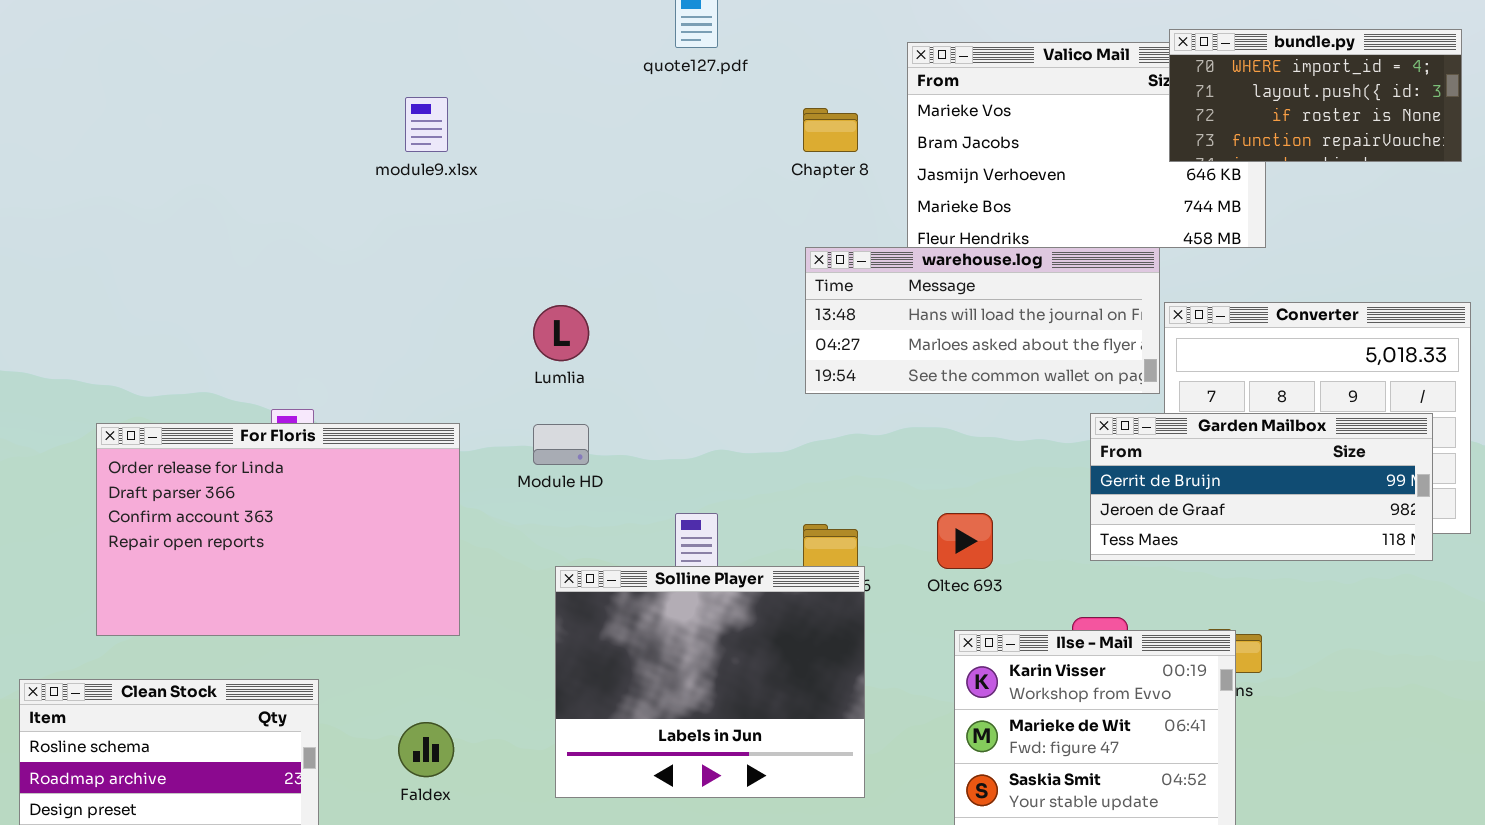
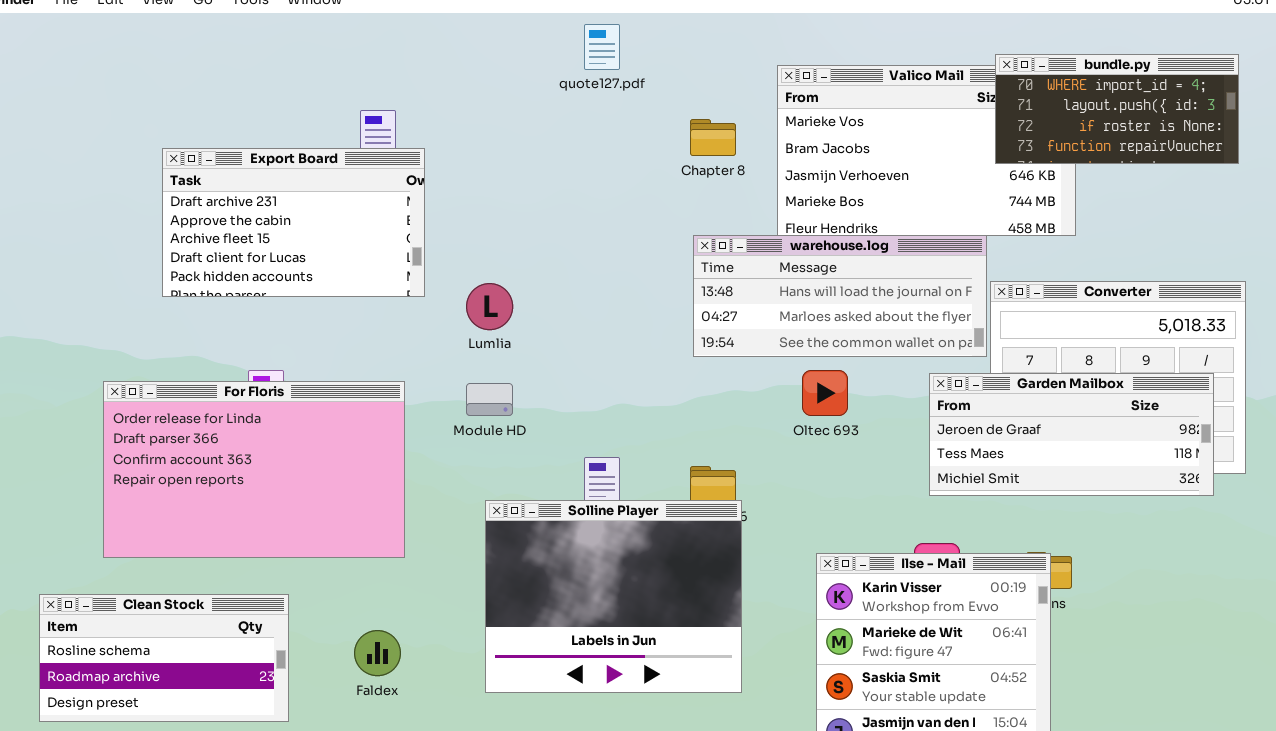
Export Board: none -> [162,148,425,297], opened
Garden Mailbox: [1090,413,1433,561] -> [929,373,1214,496], scrolled down 1 row
Oltec 693: [937,513,993,569] -> [802,370,848,416], moved

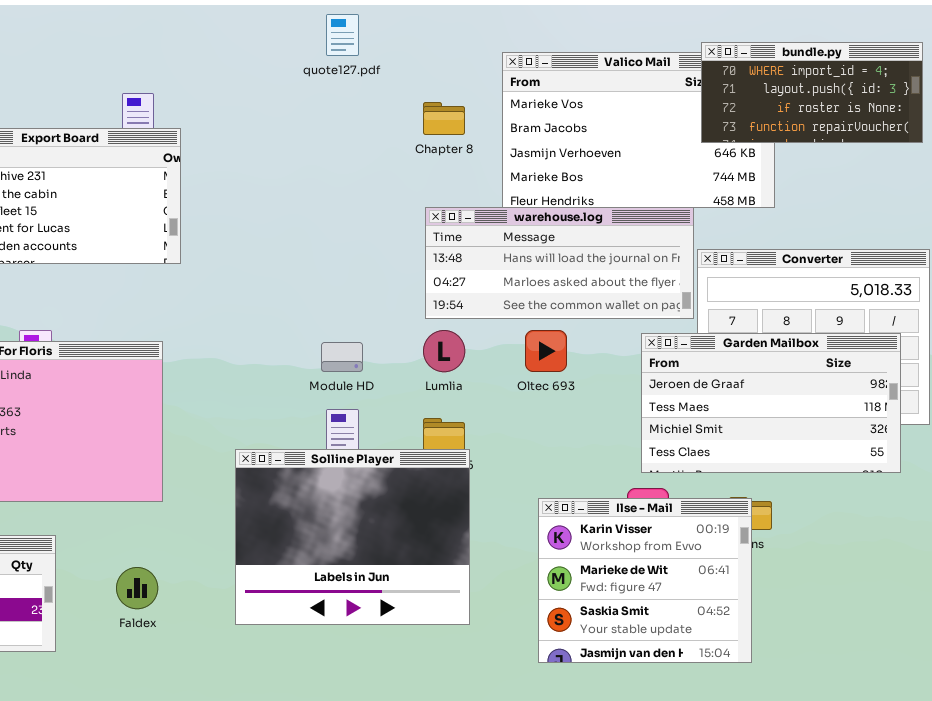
Lumlia: [466,283,513,330] -> [423,330,465,372], moved
Garden Mailbox: [929,373,1214,496] -> [641,333,901,473], resized
Module HD: [466,383,513,416] -> [321,342,363,372], moved

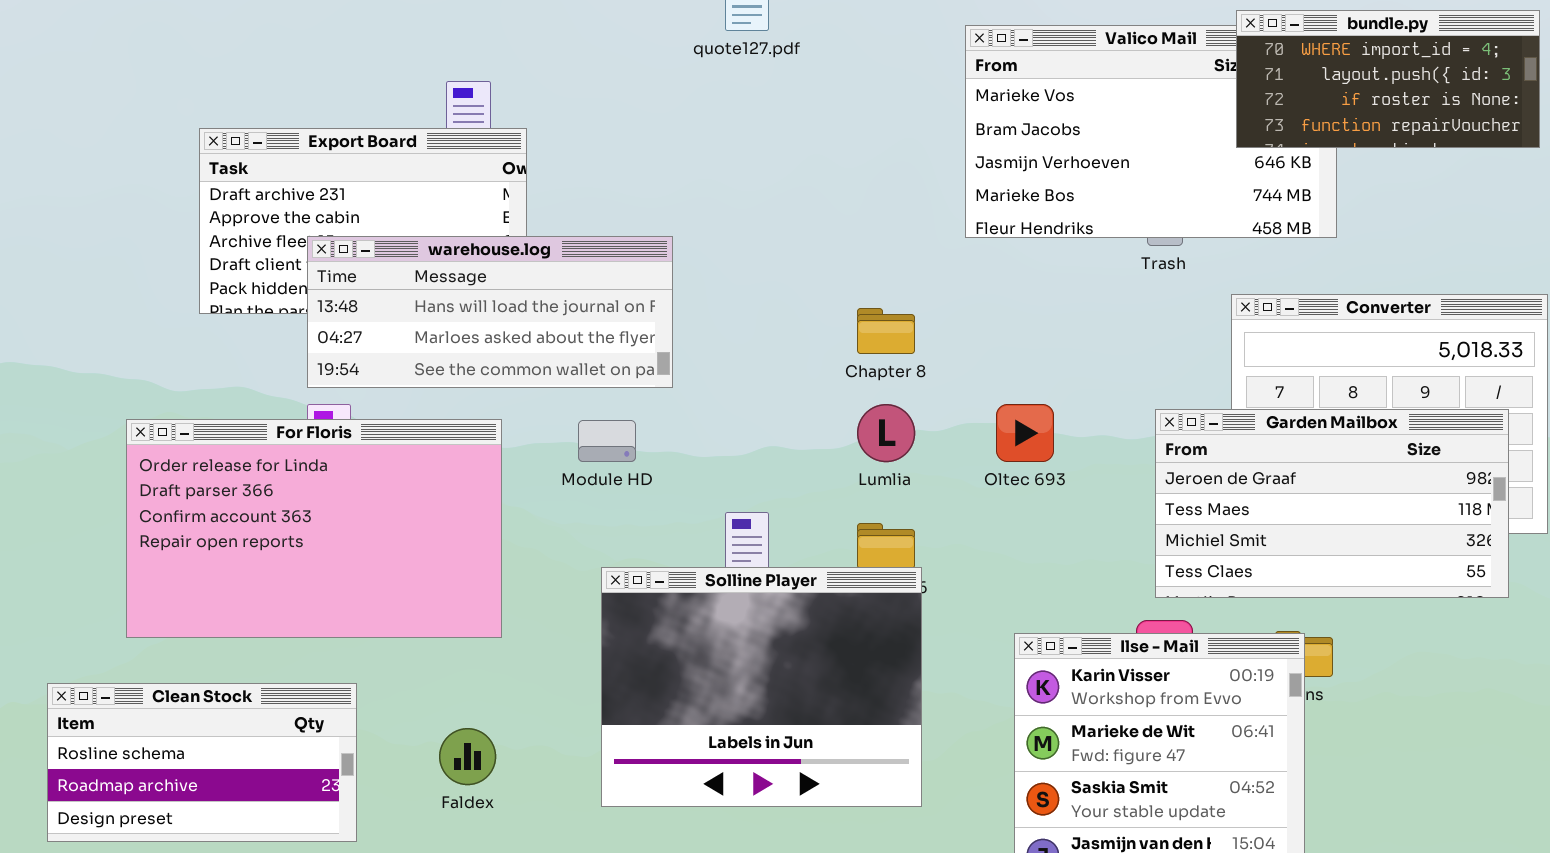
Chapter 8: [423,102,465,135] -> [857,308,915,354], moved
warehouse.log: [425,207,694,319] -> [307,236,673,388], moved
Module HD: [321,342,363,372] -> [578,420,636,462], moved

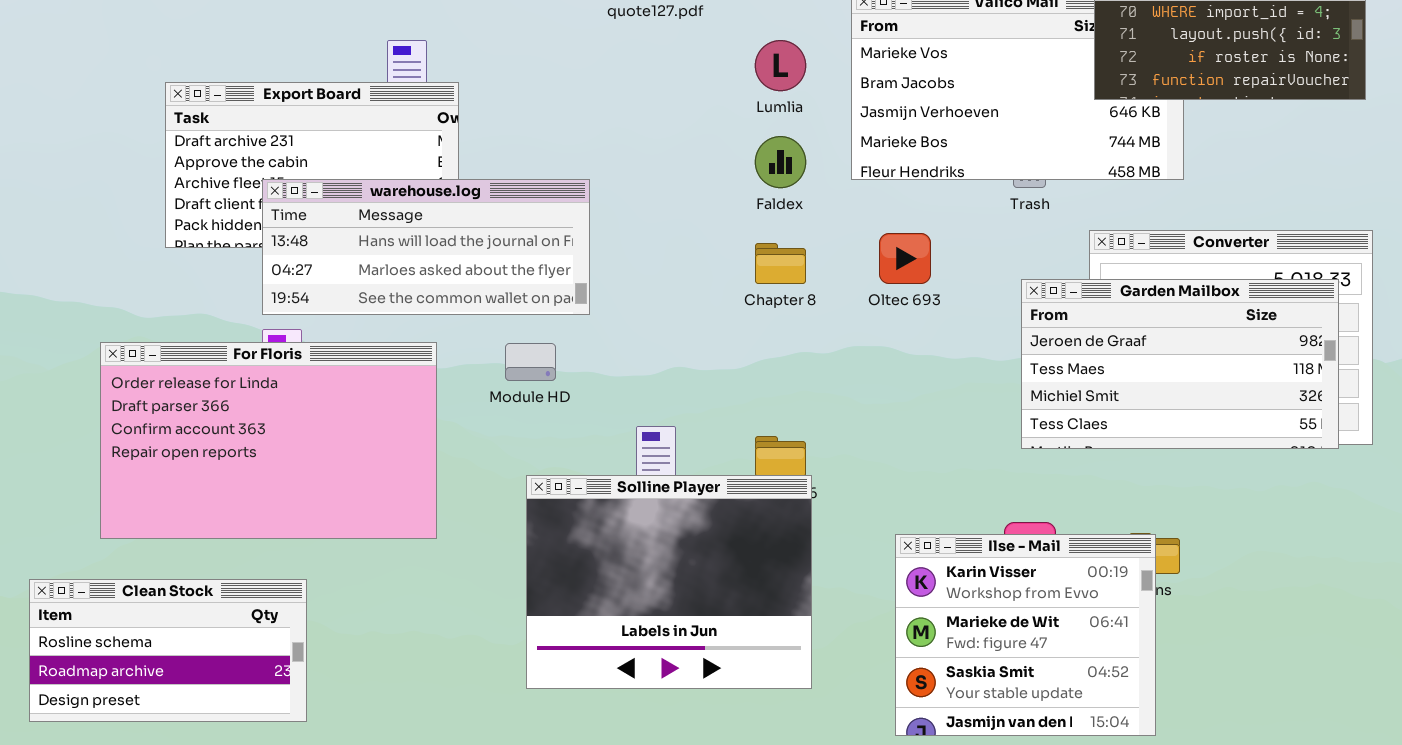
Lumlia: [857,404,915,462] -> [755,40,806,91], moved
Oltec 693: [996,404,1054,462] -> [879,233,931,284], moved
Garden Mailbox: [1155,409,1509,598] -> [1021,279,1339,449], moved
Faldex: [439,728,496,785] -> [755,136,806,188], moved

